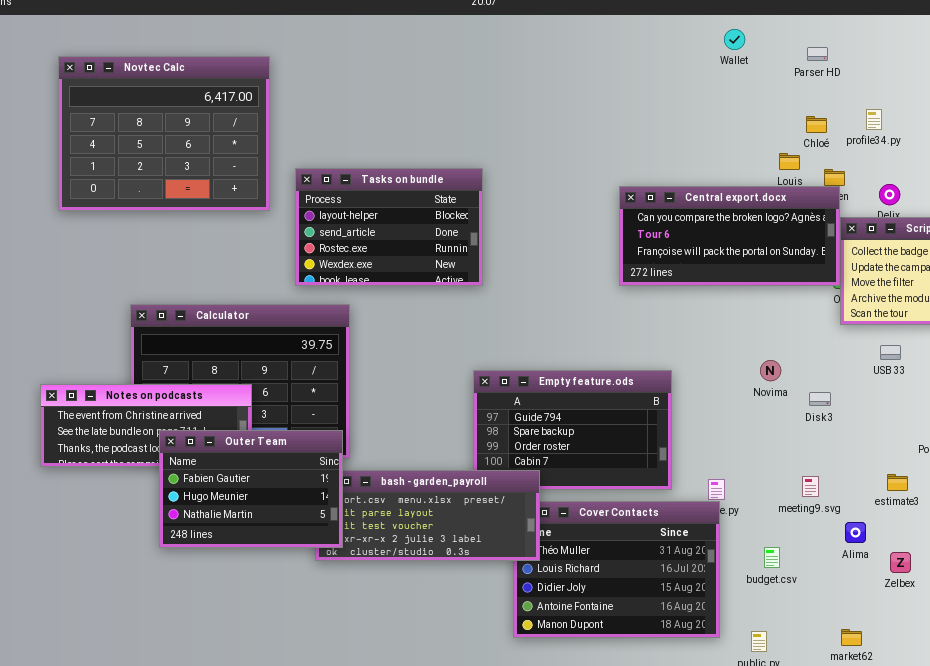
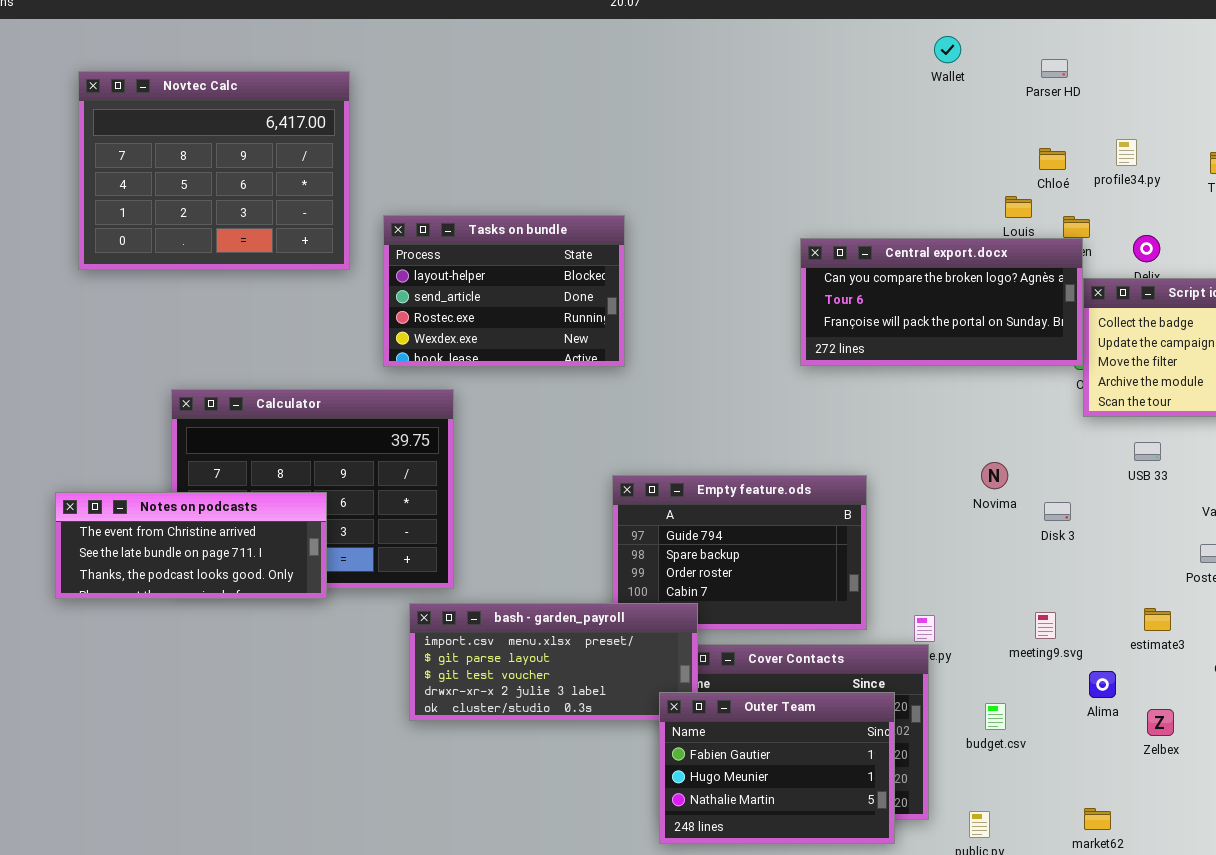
Outer Team: [159,430,343,548] -> [659,692,895,844], moved

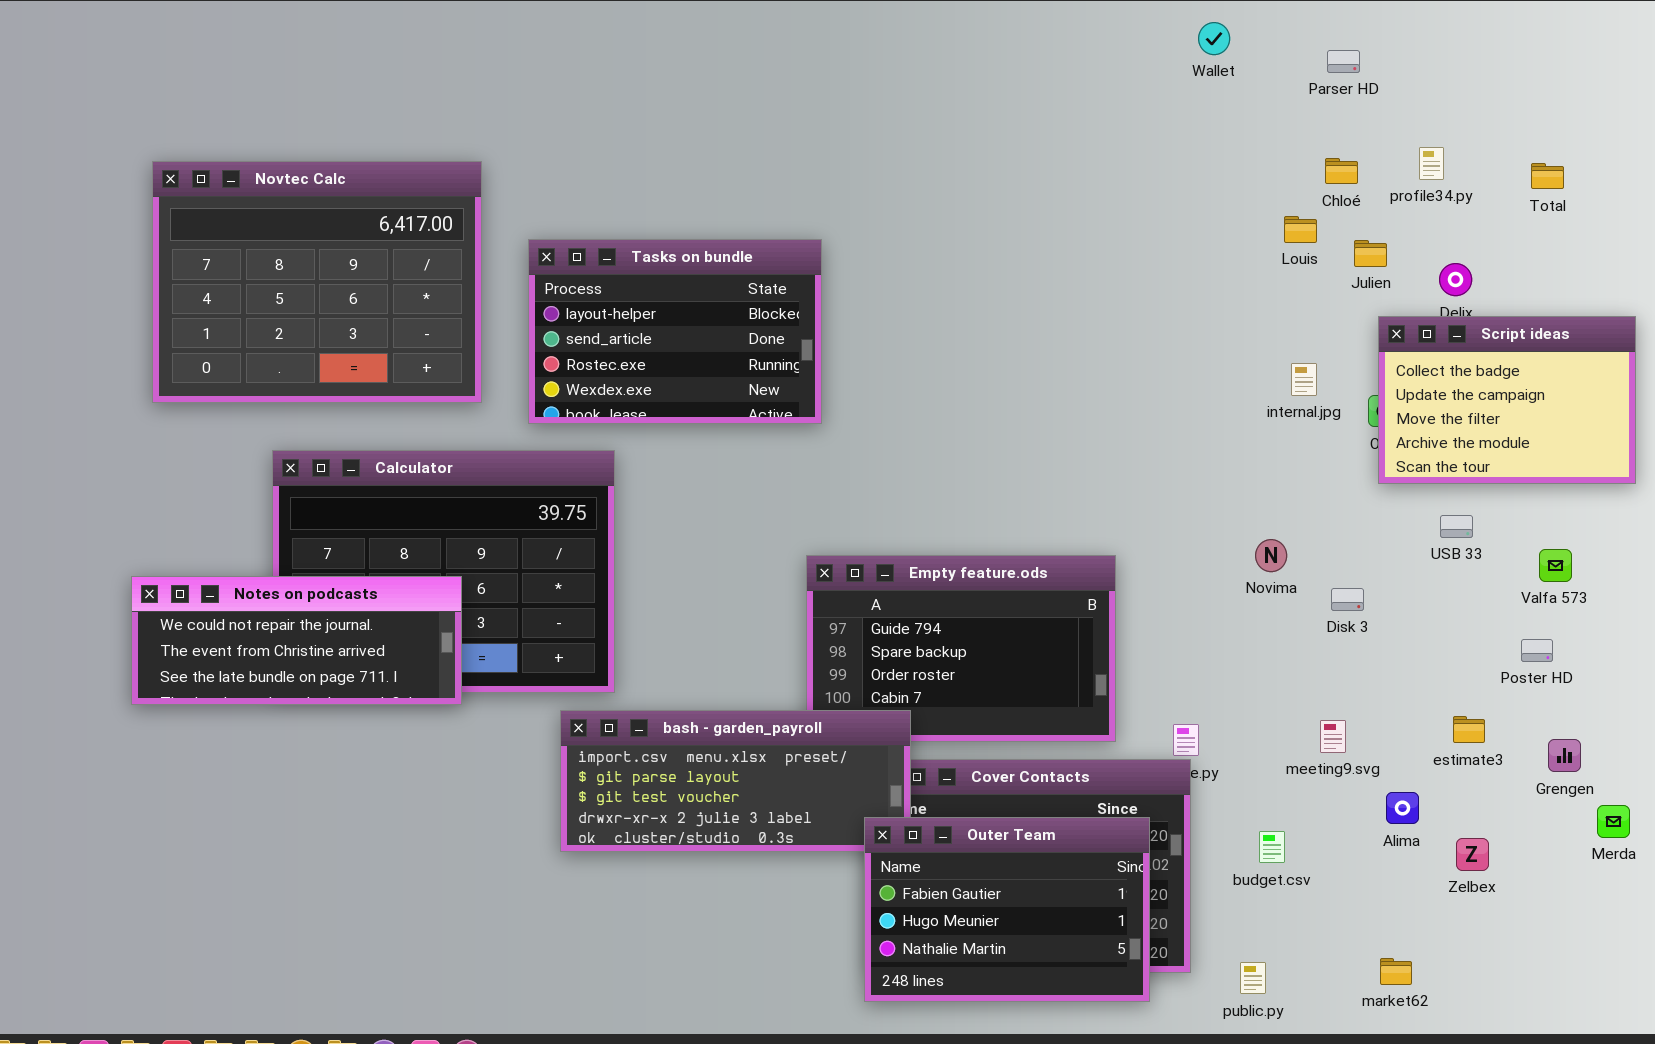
Novtec Calc: [78,71,350,270] -> [152,161,482,403], moved
Central export.docx: [800,238,1083,366] -> none, closed
Notes on podcasts: [55,492,327,599] -> [131,576,462,705], scrolled up 1 row

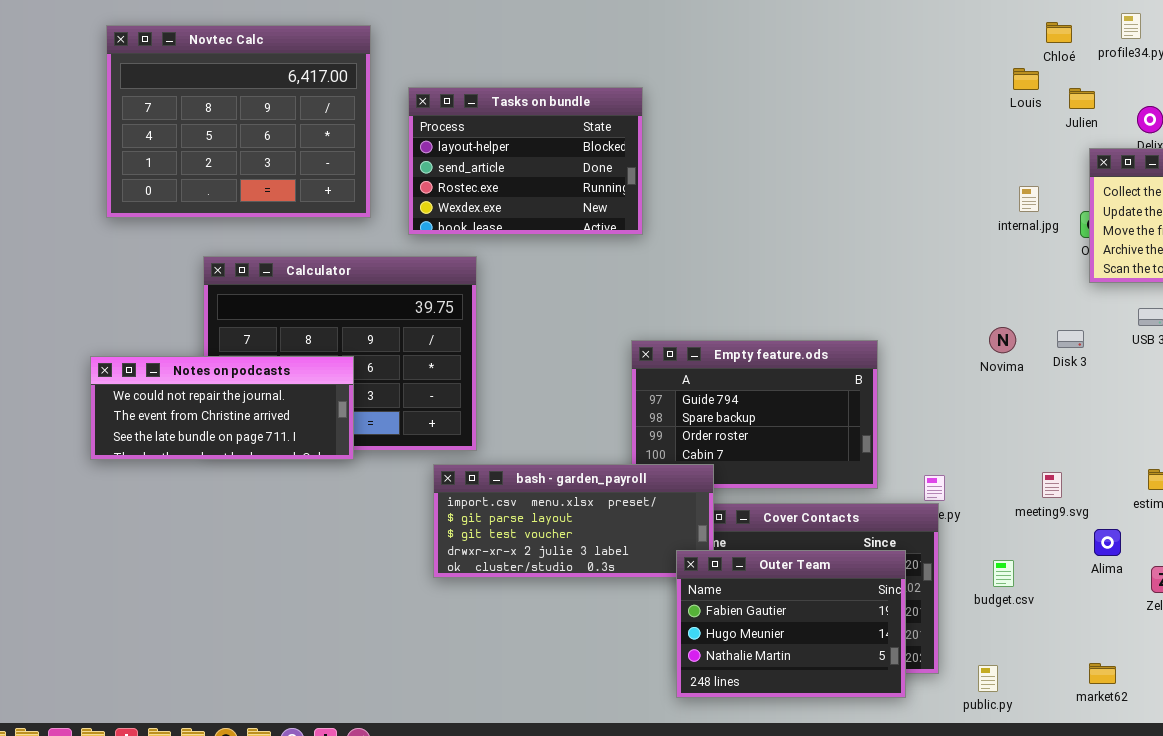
Disk 3: [1331,588,1364,611] -> [1057,330,1084,348], moved

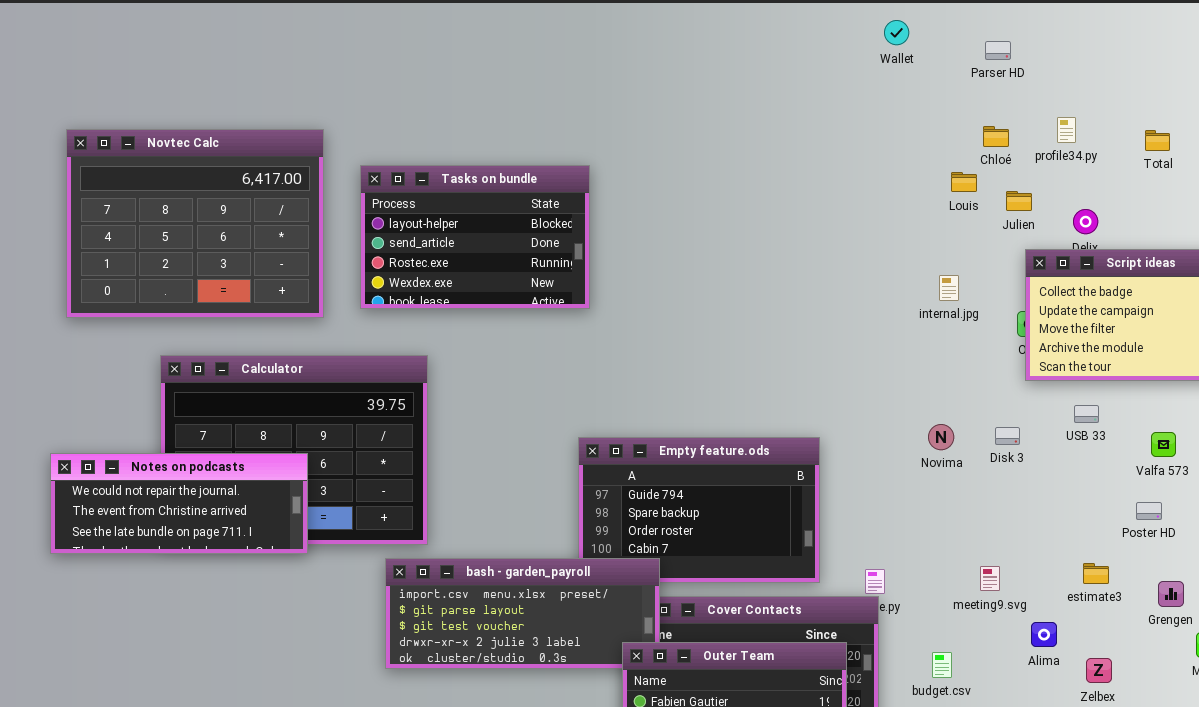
Tasks on bundle: [408,87,643,235] -> [360,165,590,309], moved
internal.jpg: [1019,186,1039,212] -> [939,275,959,301], moved

